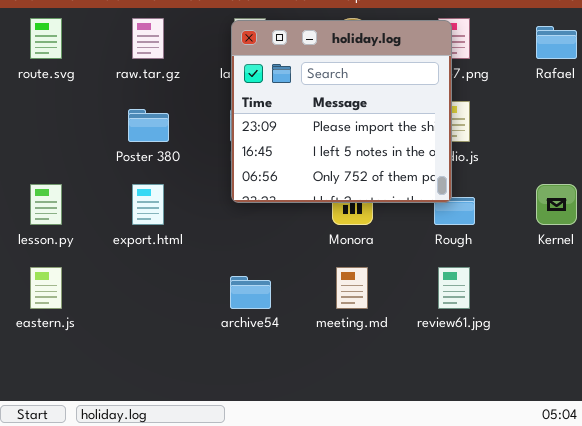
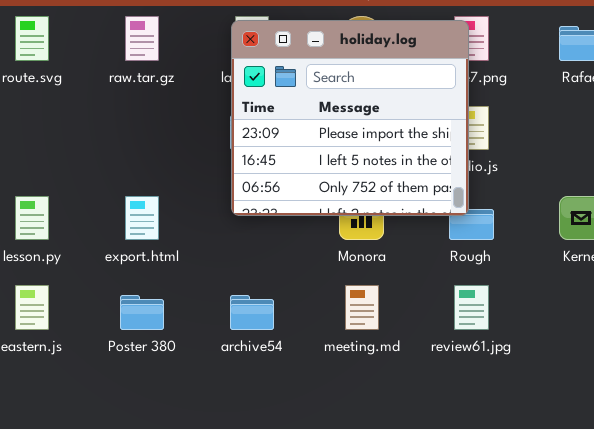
Poster 380: [128,109,169,142] -> [120,295,164,330], moved

